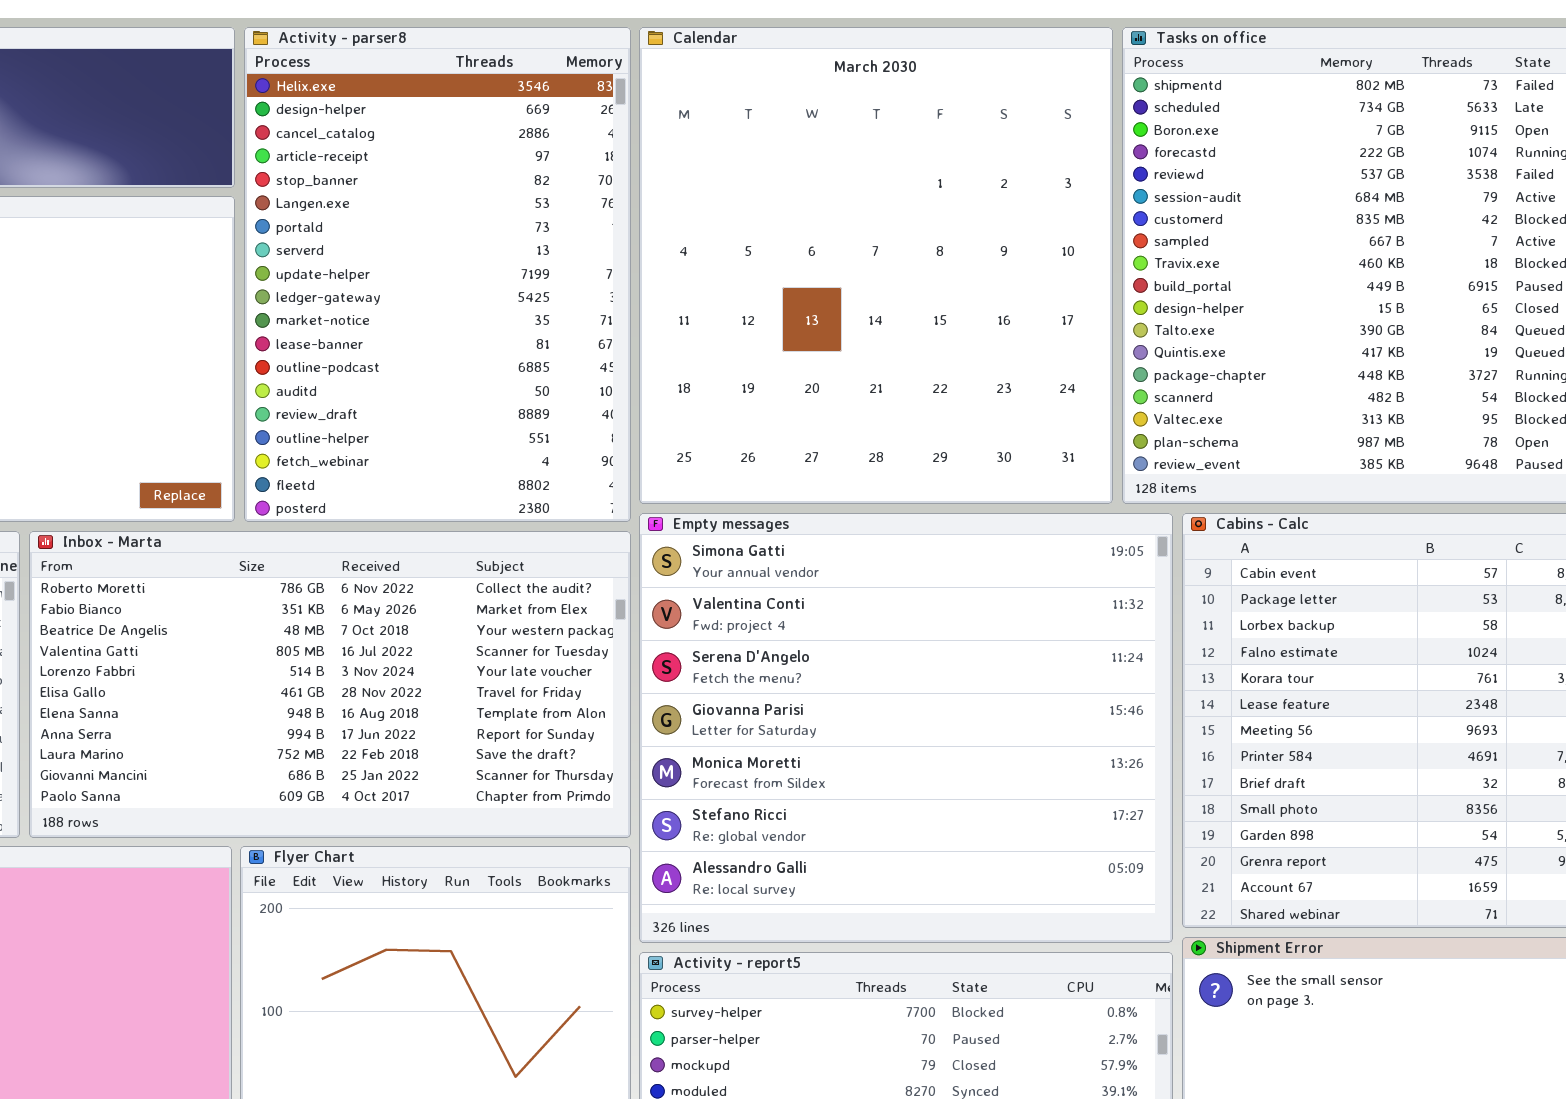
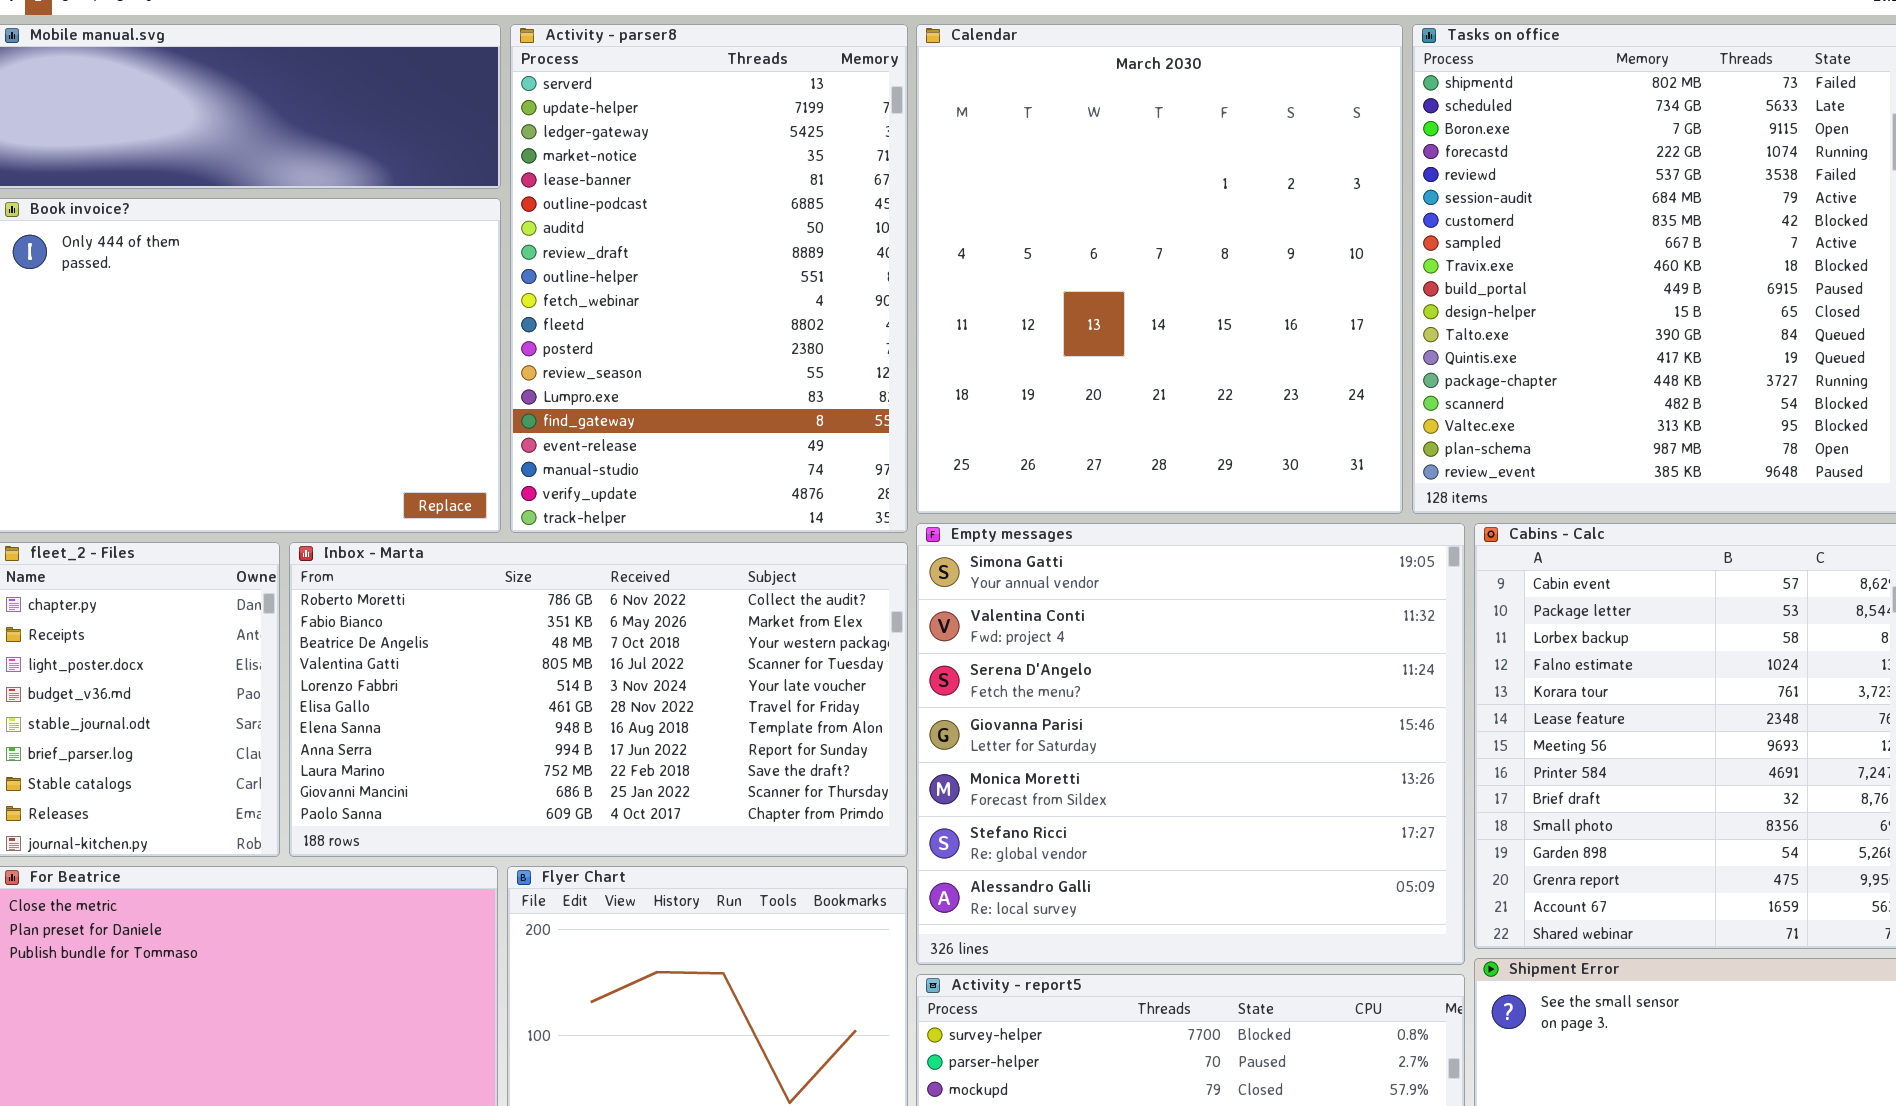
Activity - parser8: [244,27,631,522] -> [510,24,908,533], scrolled down 7 rows

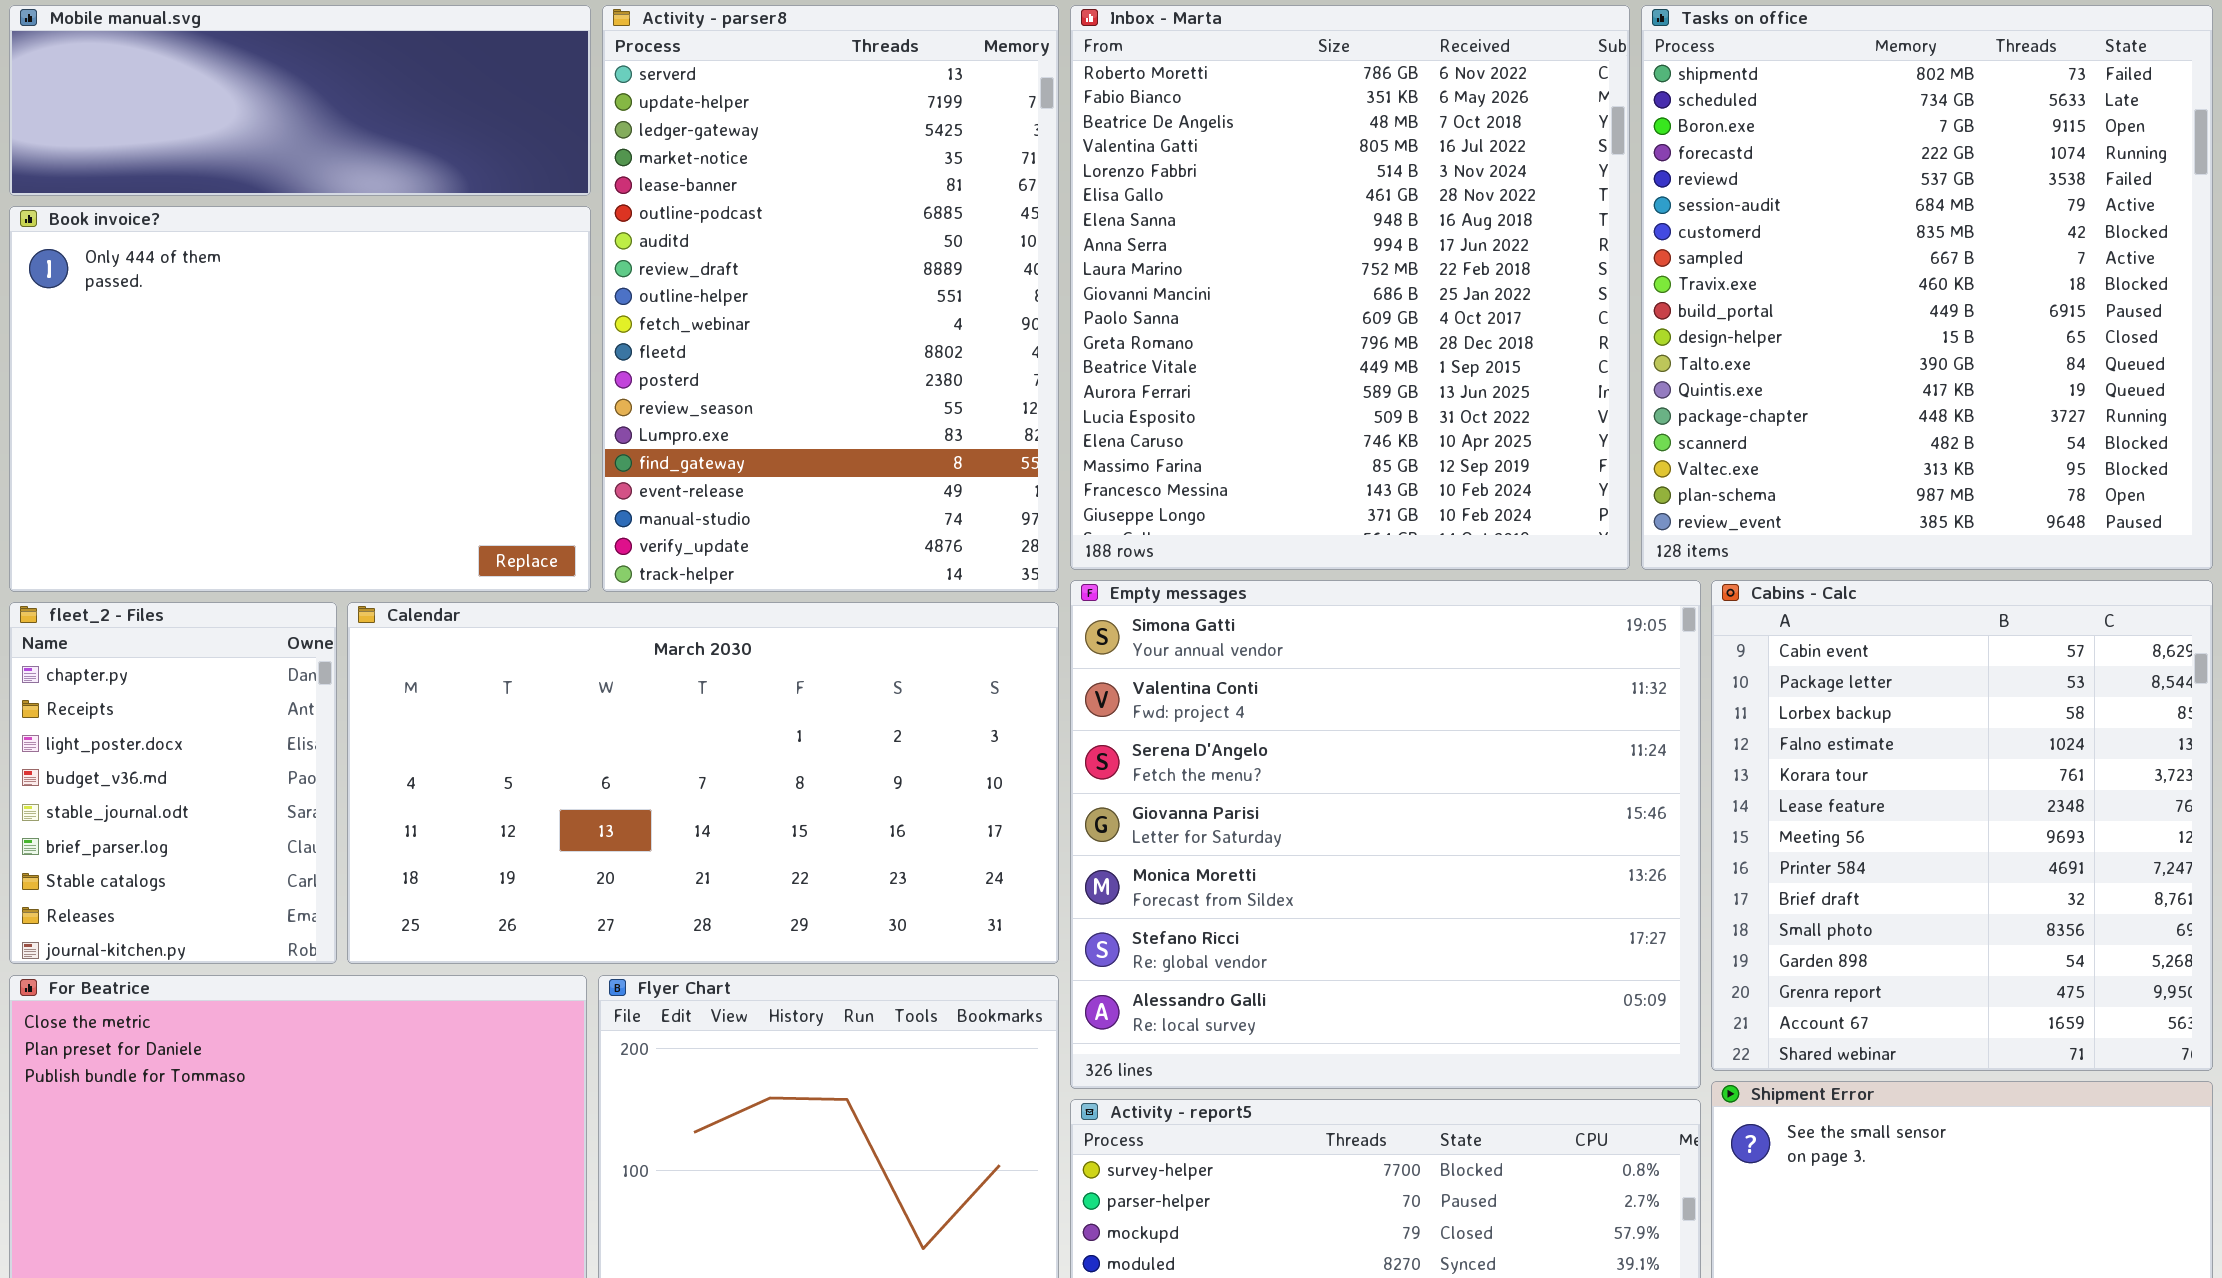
Calendar: [916,24,1403,514] -> [347,602,1059,964], moved, resized
Inbox - Marta: [289,542,908,857] -> [1070,5,1630,570], moved, resized

